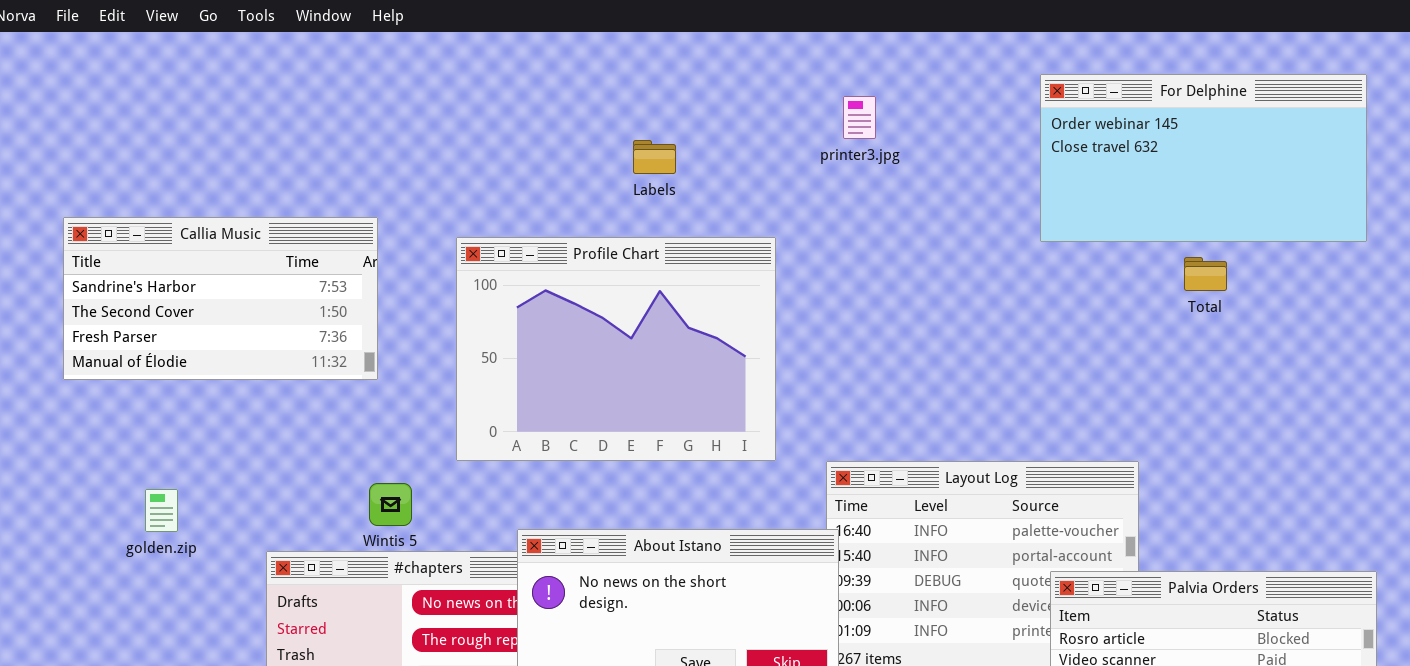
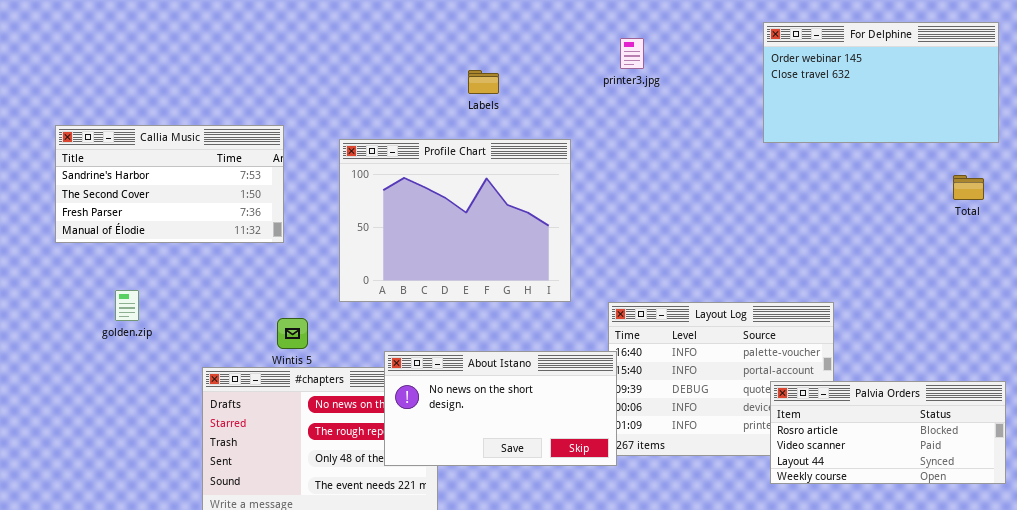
Total: [1184,257,1227,291] -> [953,175,984,200], moved
golden.zip: [145,489,178,532] -> [115,290,139,321], moved

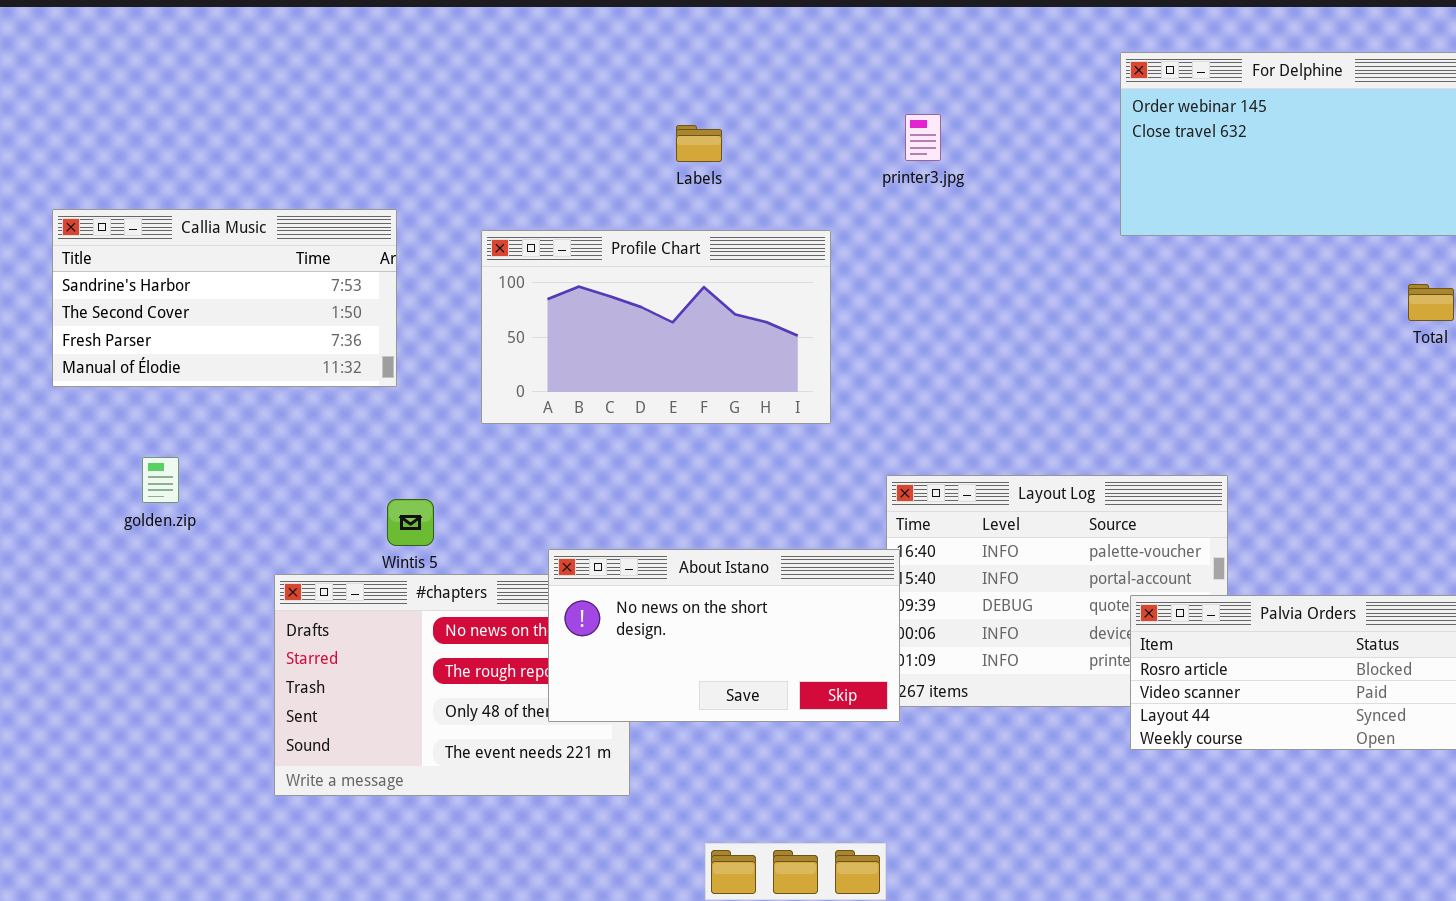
printer3.jpg: [620,38,644,69] -> [905,114,941,161], moved
Profile Chart: [339,139,571,302] -> [481,230,831,424], resized

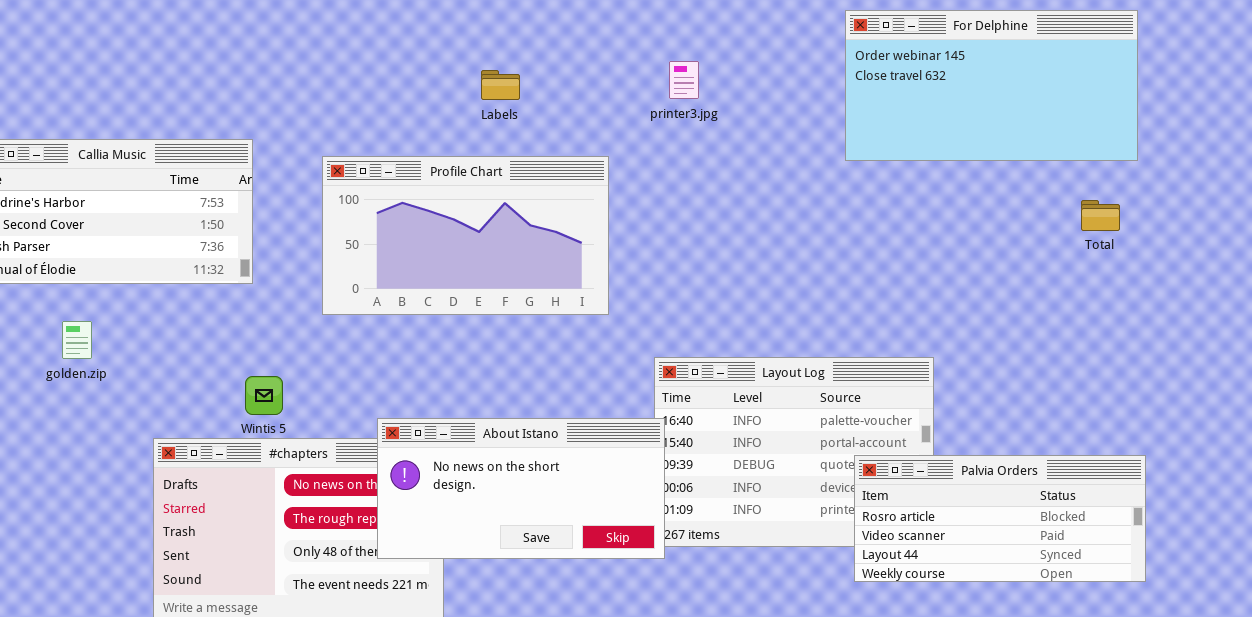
golden.zip: [142,457,179,503] -> [62,321,92,359], moved

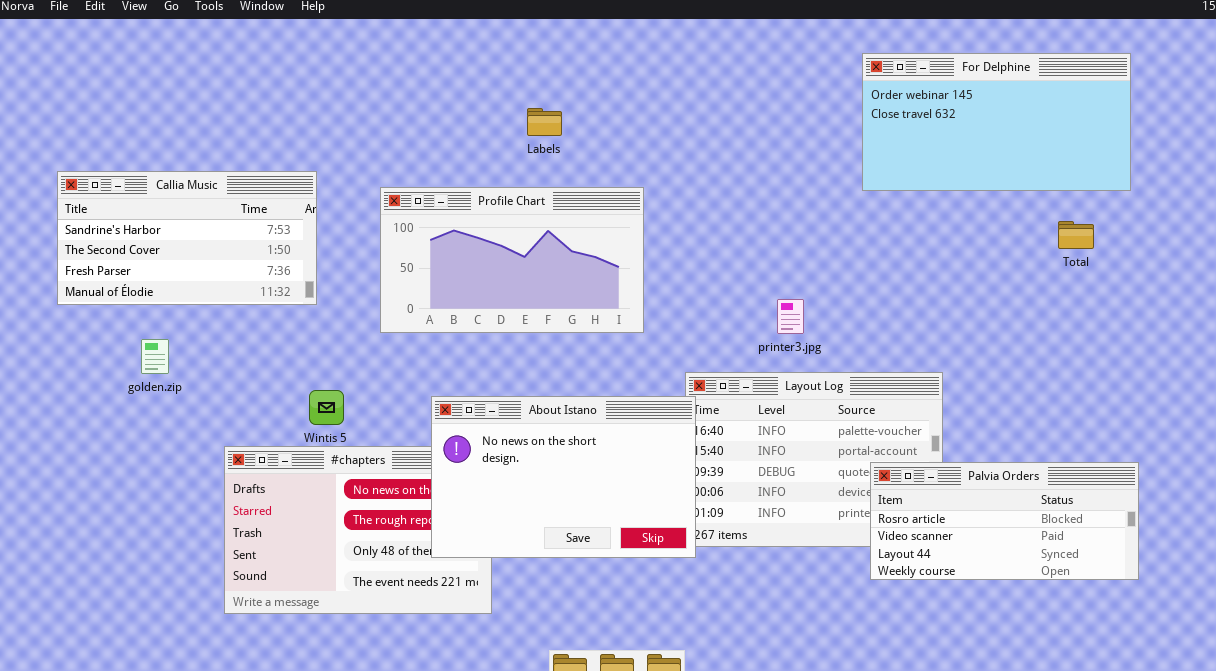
printer3.jpg: [669,61,699,99] -> [777,299,804,334], moved
Total: [1081,200,1120,231] -> [1058,221,1094,249], moved
About Istano: [377,418,665,559] -> [431,396,696,558], resized

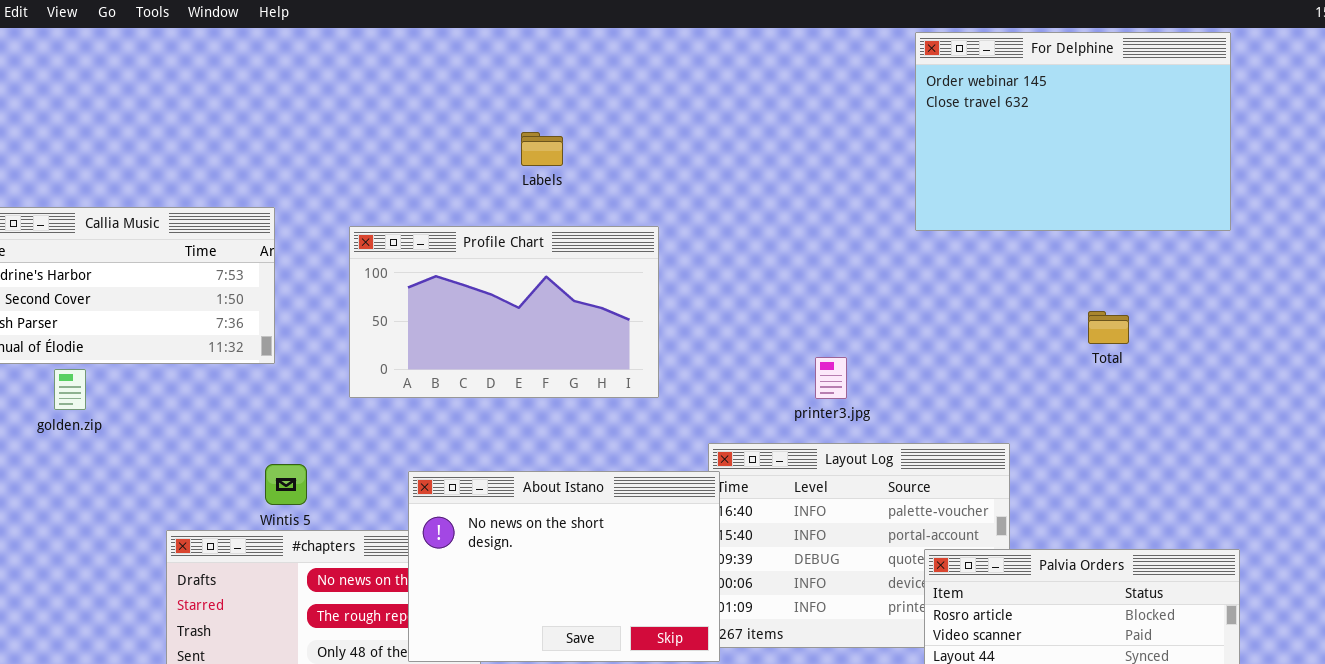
For Delphine: [862,53,1131,191] -> [915,32,1231,231], resized
Total: [1058,221,1094,249] -> [1088,311,1129,344], moved
golden.zip: [141,339,169,374] -> [54,369,86,410], moved

